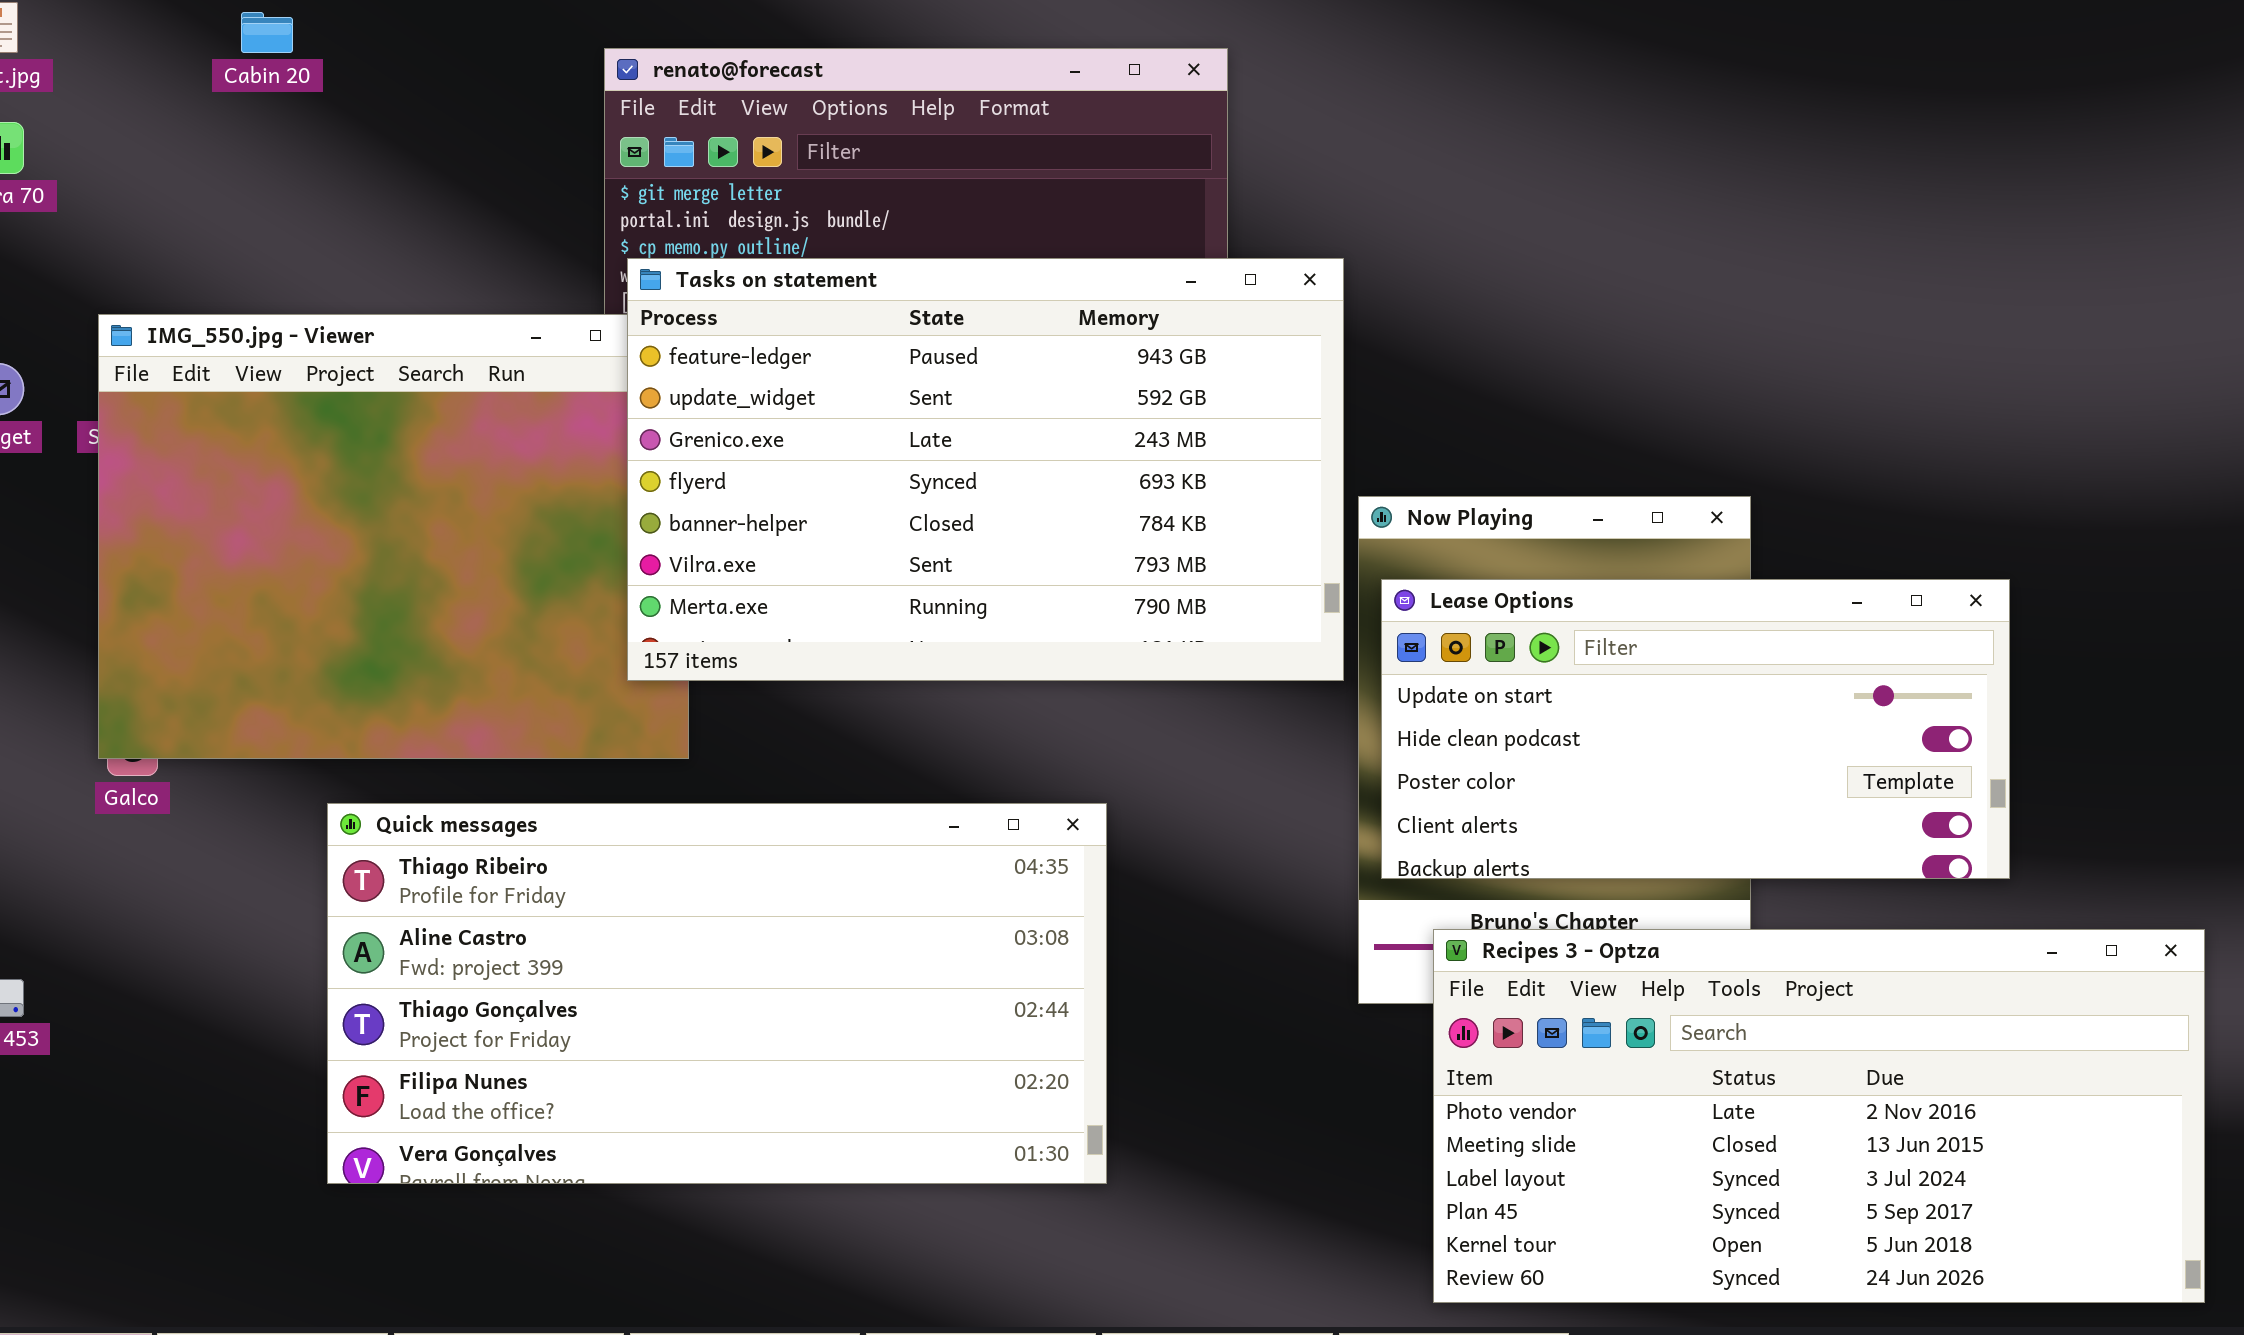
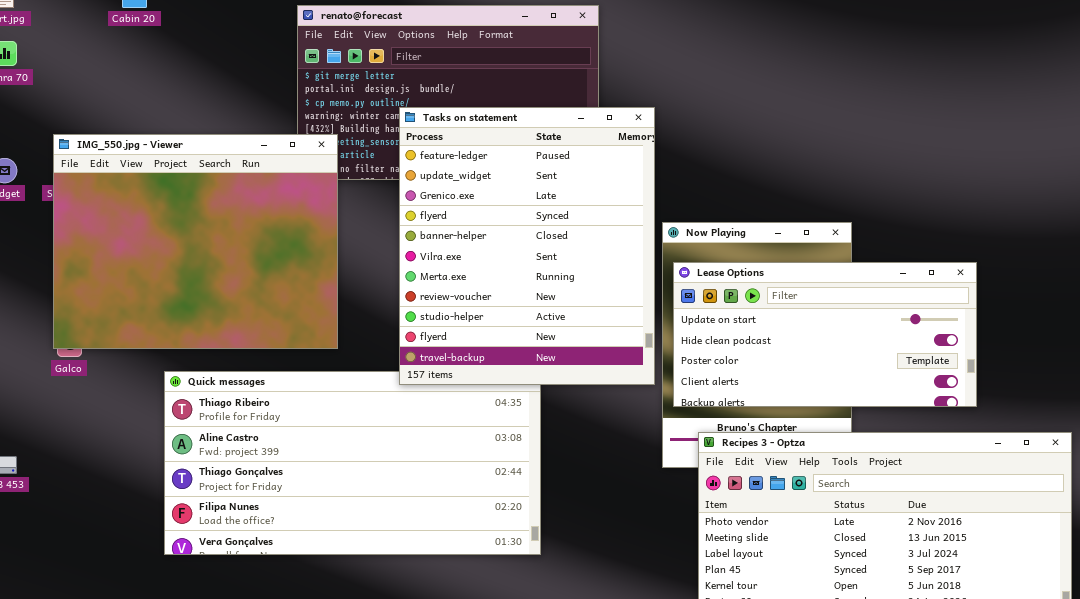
Tasks on statement: [627,258,1344,681] -> [399,107,655,385], resized

